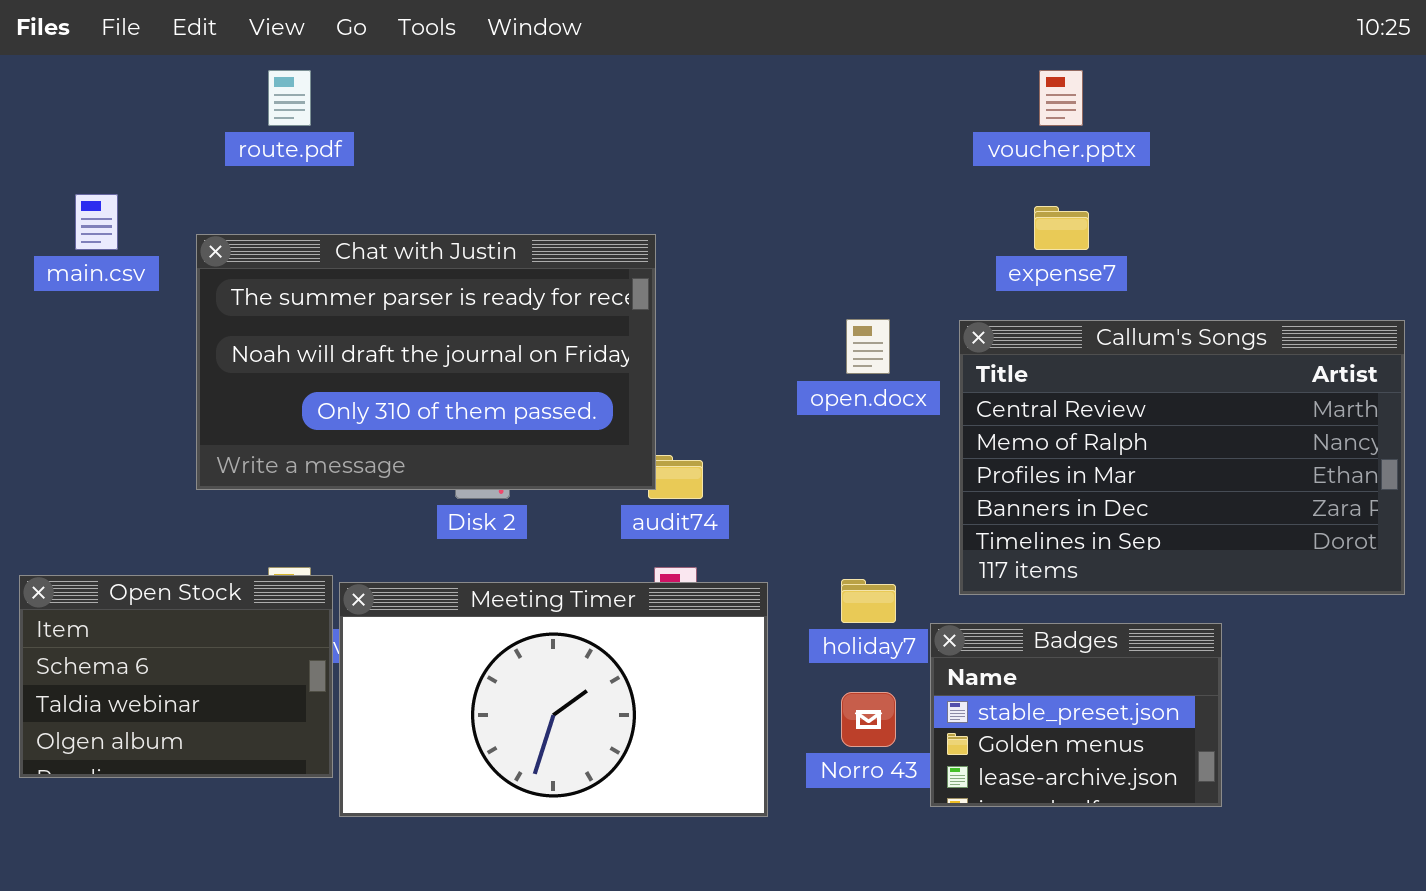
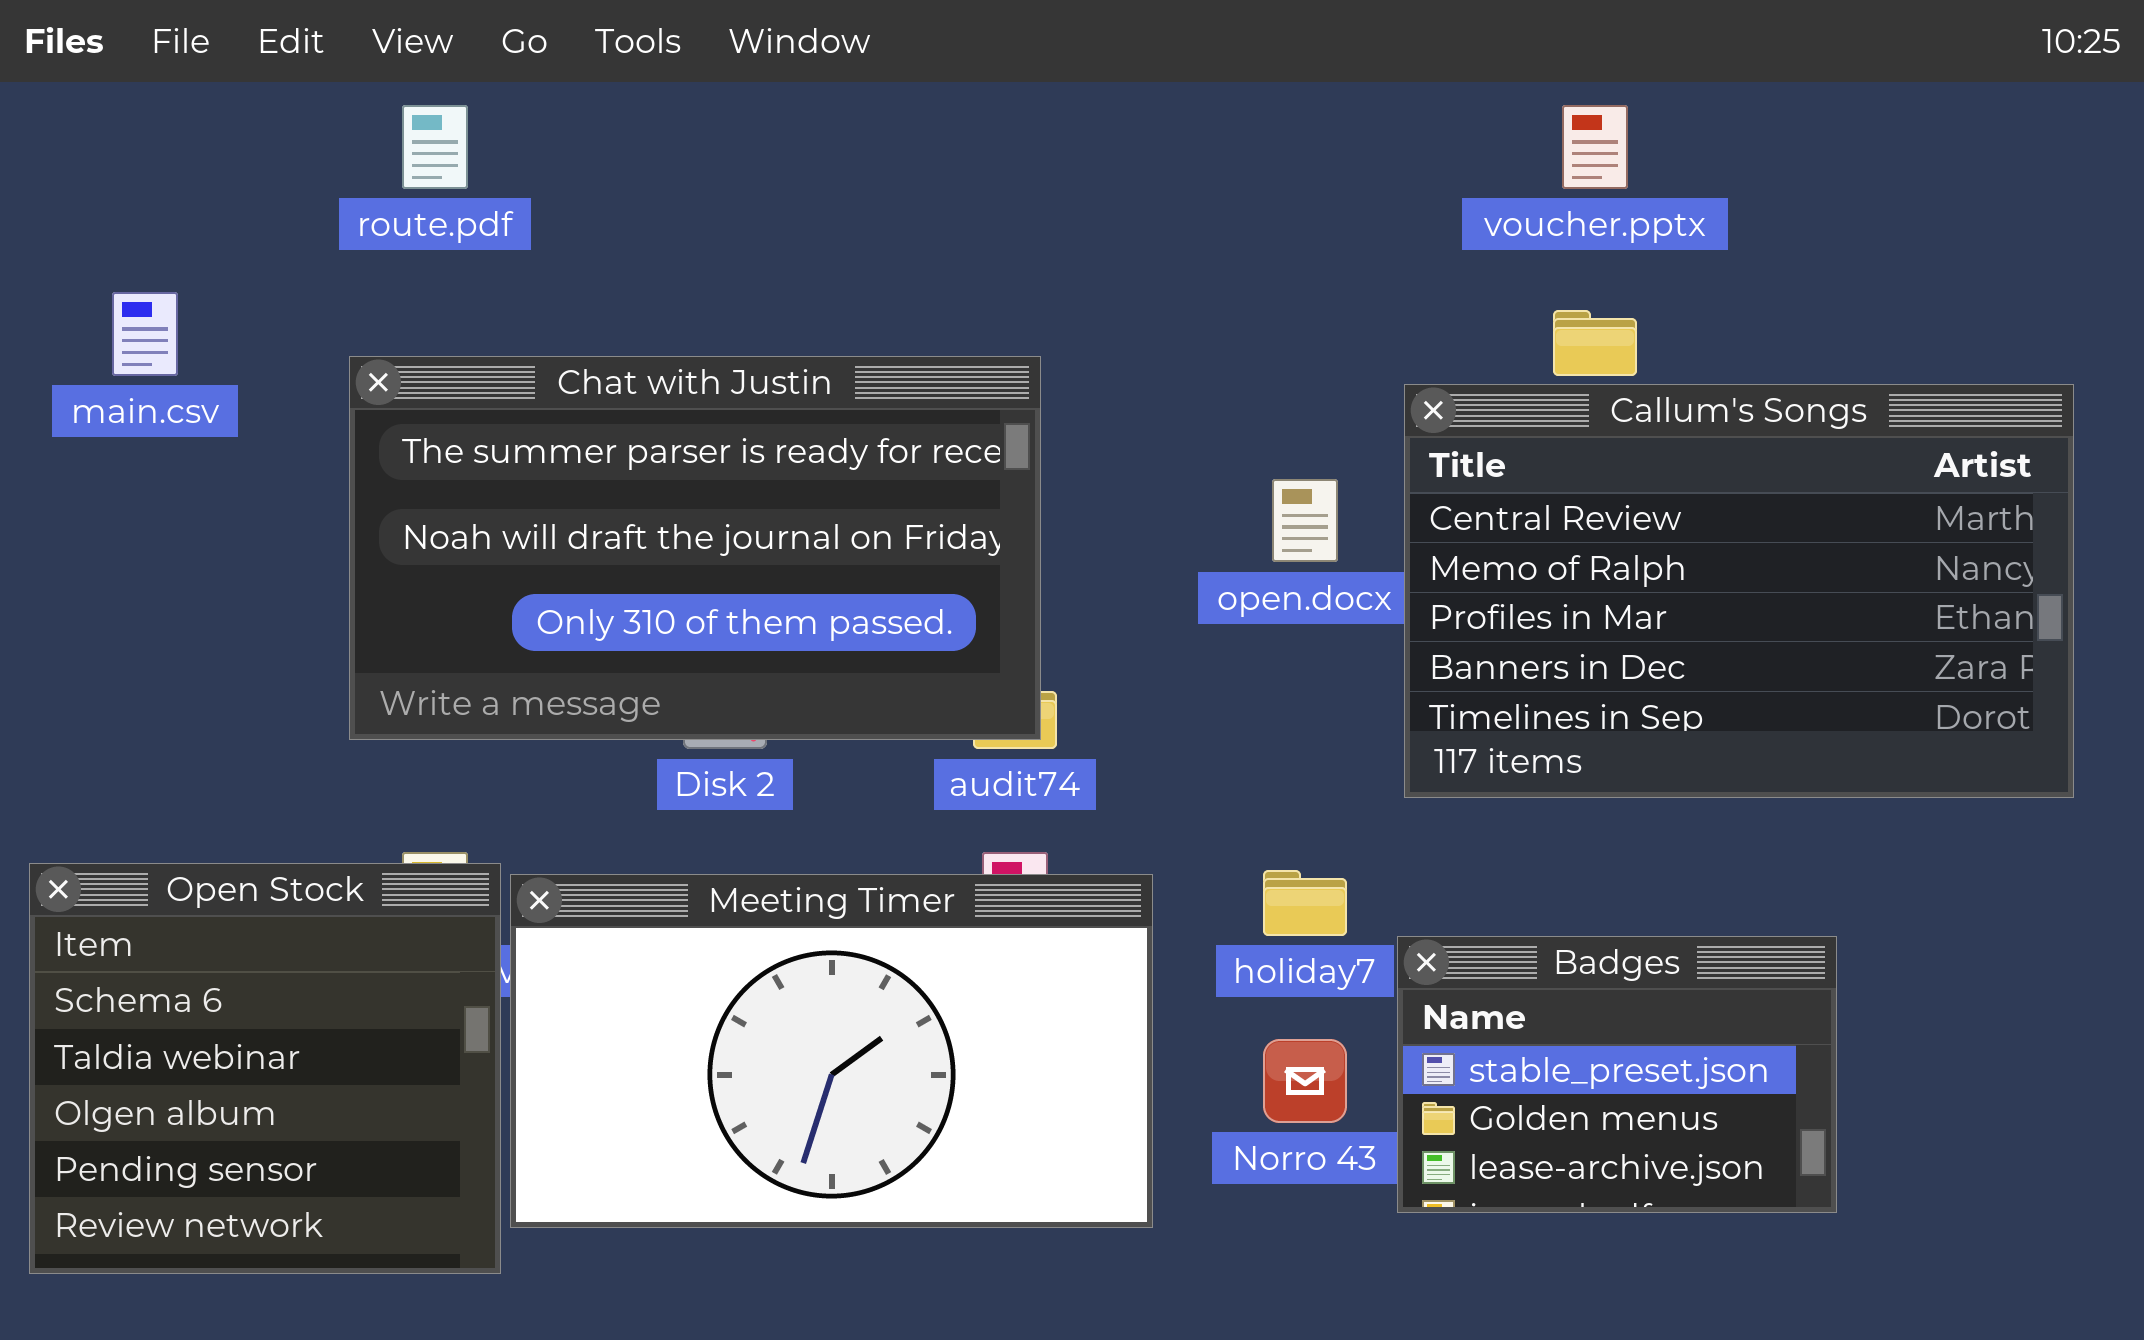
Chat with Justin: [196,234,656,490] -> [349,356,1041,740], moved
Callum's Songs: [959,320,1405,595] -> [1404,384,2074,798], moved
Open Stock: [19,575,333,778] -> [29,863,501,1274], resized

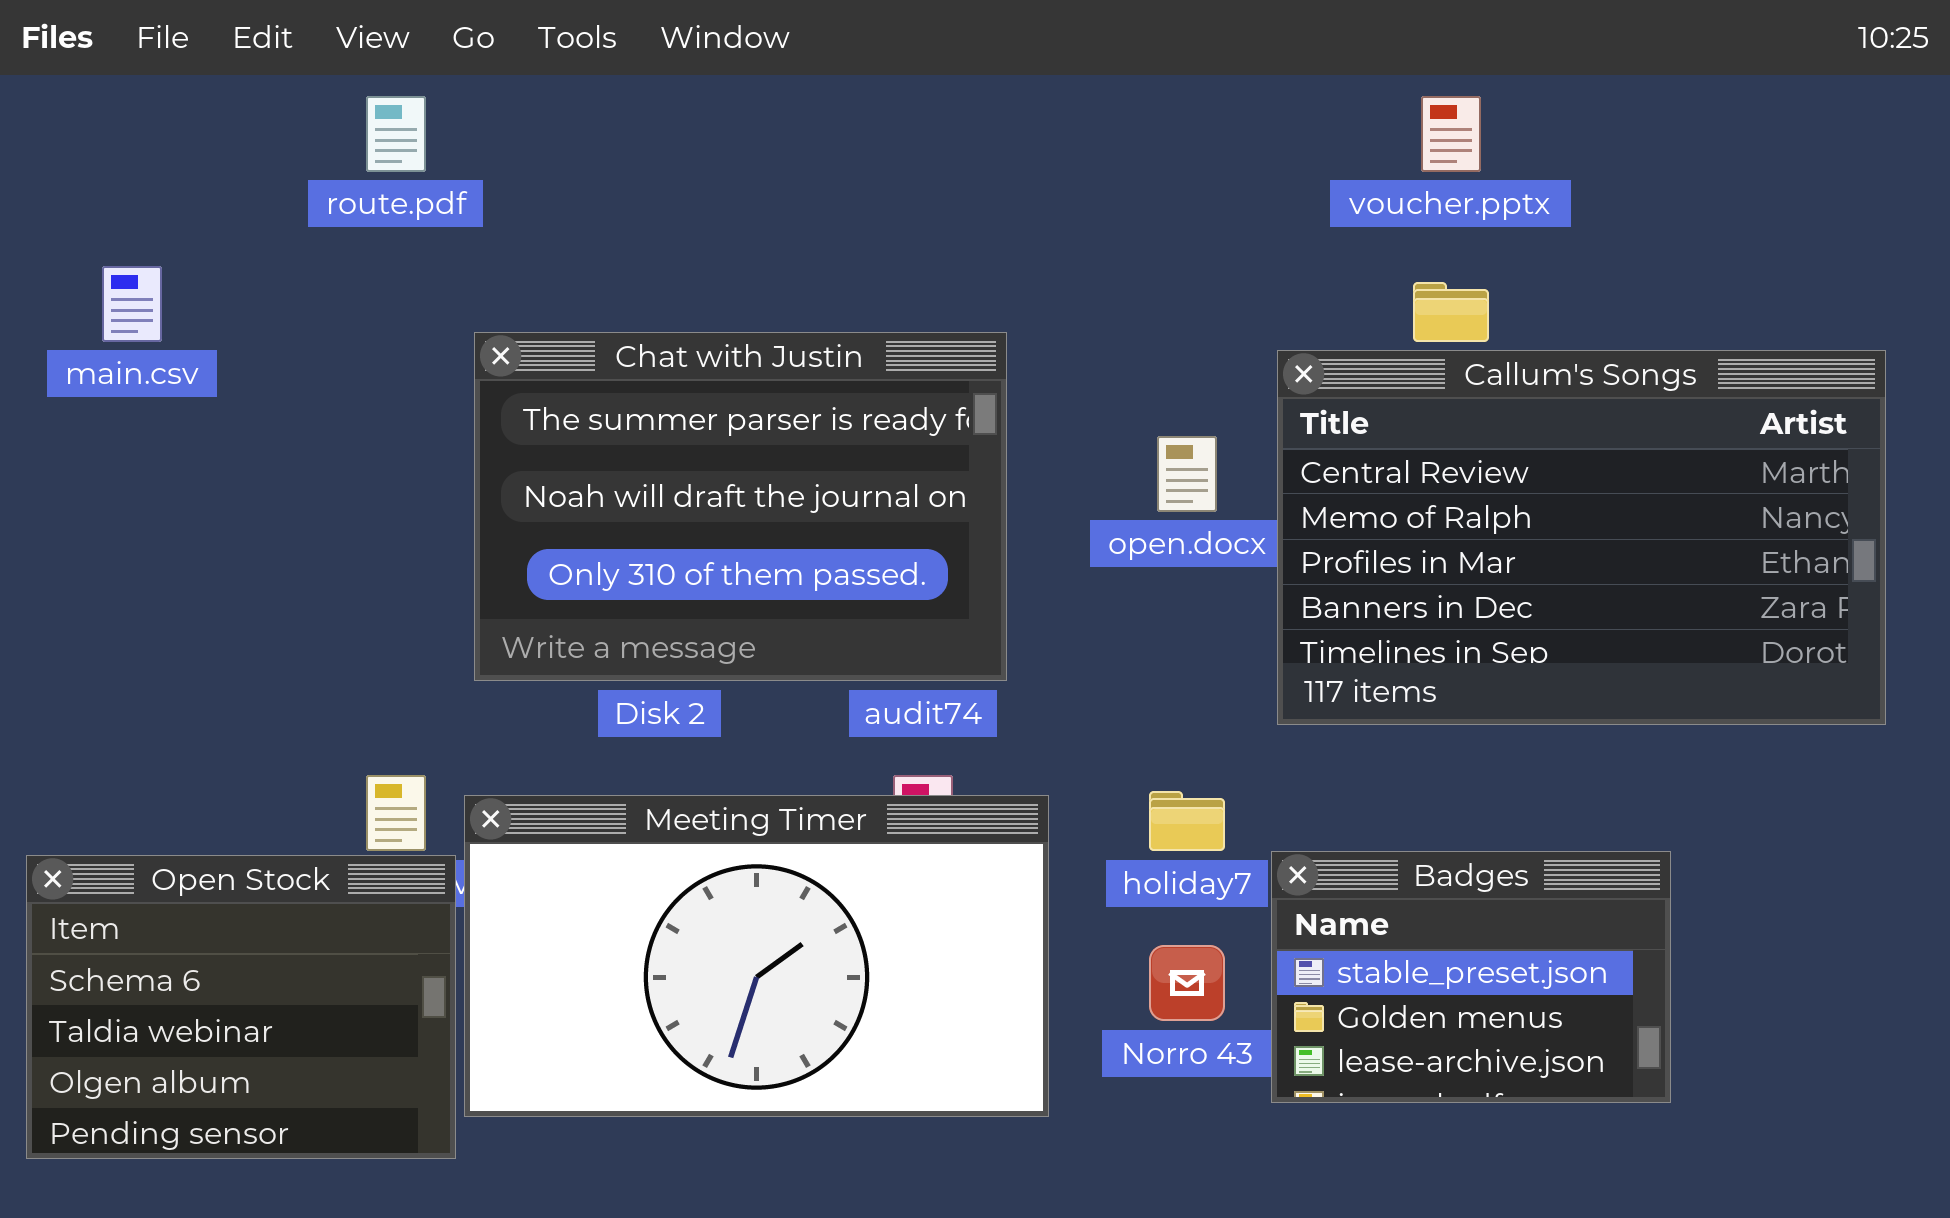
Chat with Justin: [349,356,1041,740] -> [474,332,1007,681], moved, resized
Open Stock: [29,863,501,1274] -> [26,855,456,1159], resized

